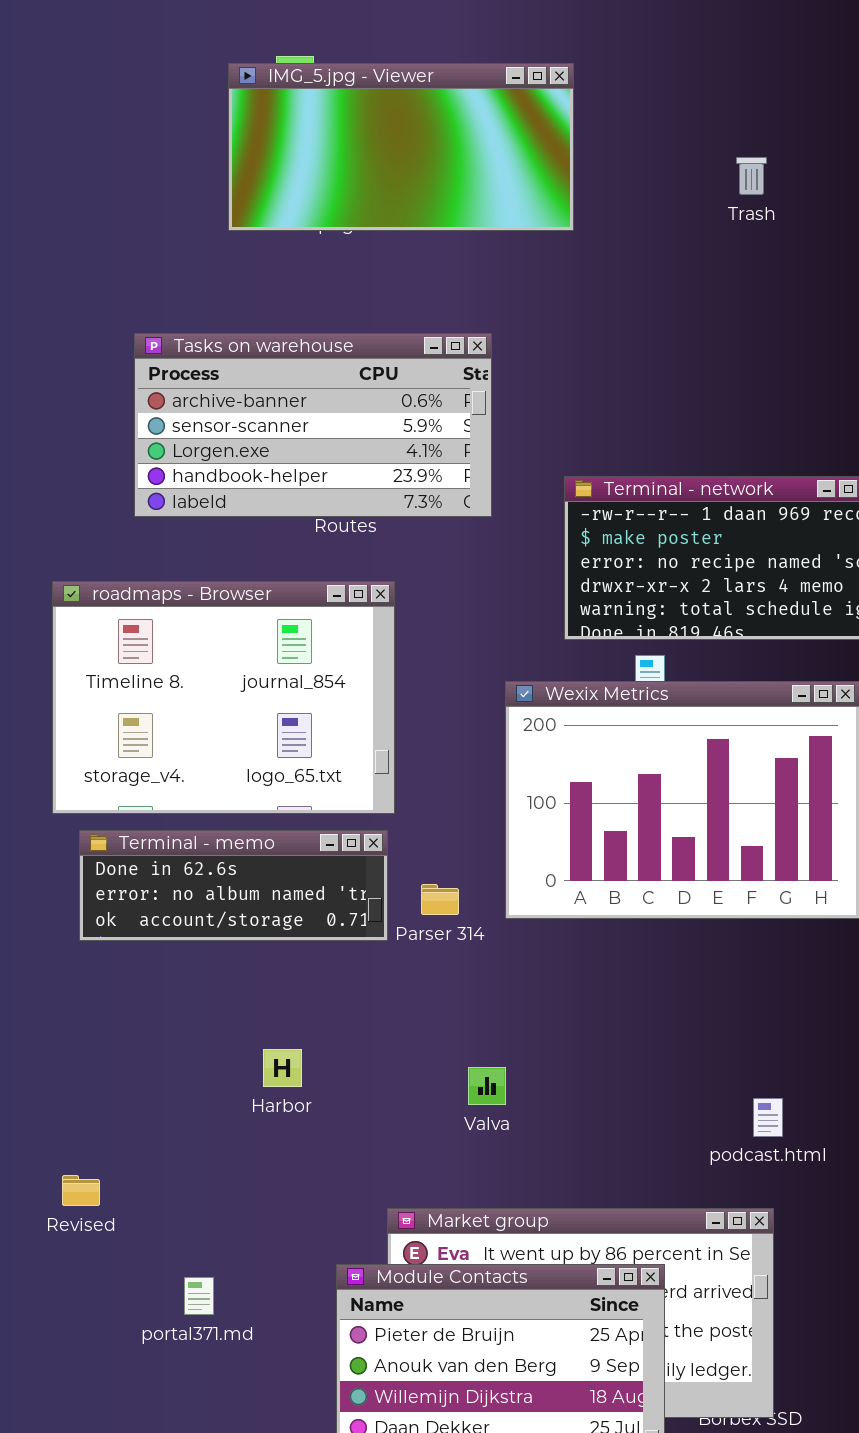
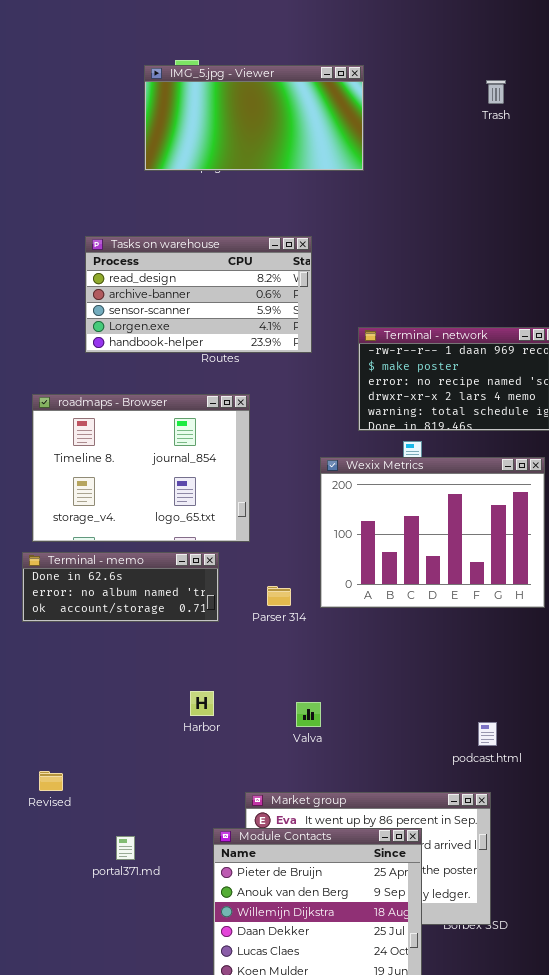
Trash: [736,157,767,195] -> [486,80,506,104], moved
Tasks on warehouse: [134,333,492,517] -> [85,236,312,353], scrolled up 1 row
Terminal - memo: [79,830,388,941] -> [22,552,219,622], moved
Harbor: [263,1049,302,1087] -> [190,691,214,716], moved

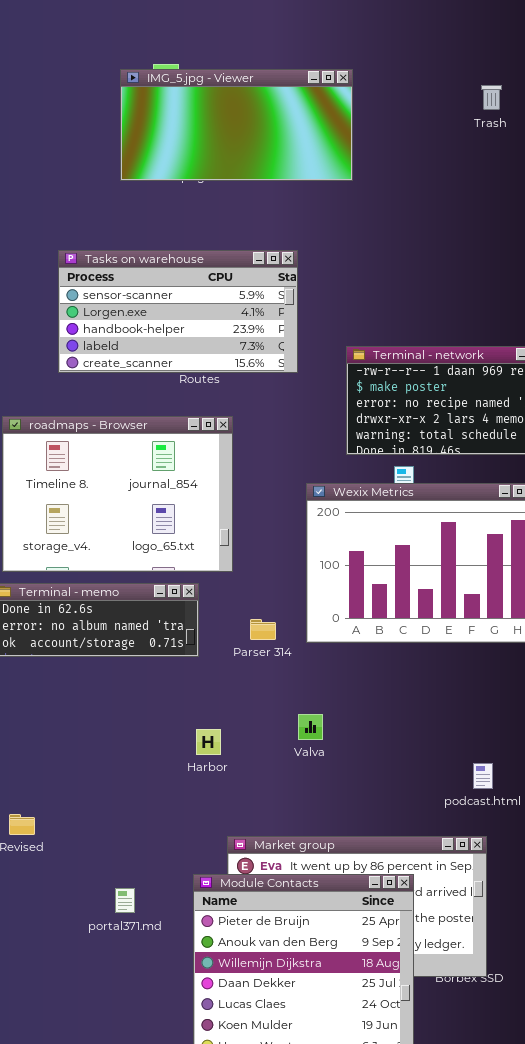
Tasks on warehouse: [85,236,312,353] -> [58,250,298,373], scrolled down 2 rows
Harbor: [190,691,214,716] -> [196,729,221,755], moved
Valva: [296,702,321,727] -> [298,714,323,740], moved
portal371.md: [116,836,135,860] -> [115,888,135,913], moved

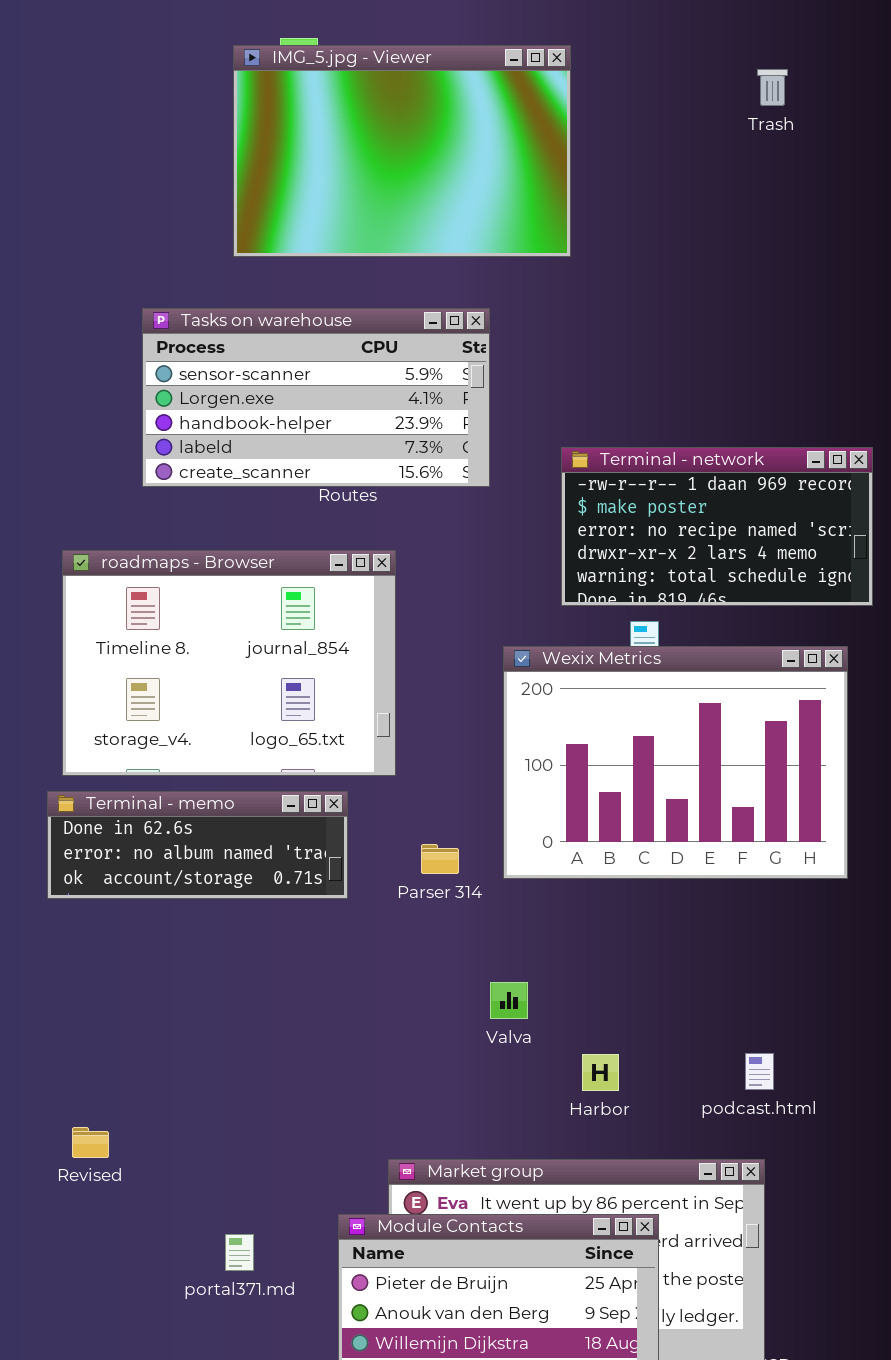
IMG_5.jpg - Viewer: [120,69,353,181] -> [233,45,571,257], resized
Harbor: [196,729,221,755] -> [582,1054,619,1091], moved

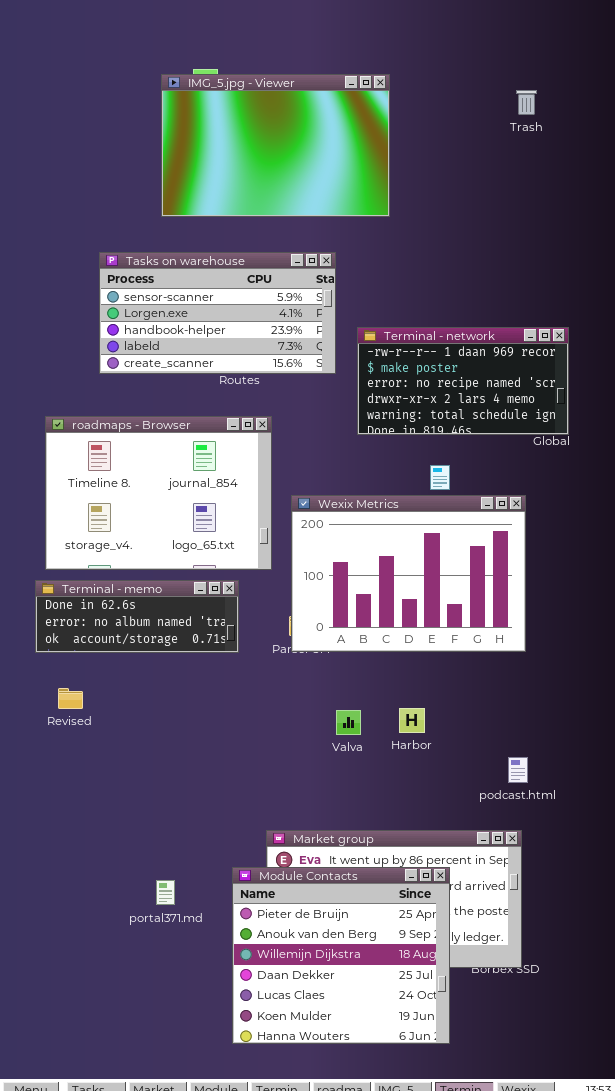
Terminal - network: [561,447,873,606] -> [357,327,569,435], moved
Wexix Metrics: [503,646,848,879] -> [291,495,526,652], moved
Harbor: [582,1054,619,1091] -> [399,708,425,733], moved
Revised: [72,1127,109,1158] -> [58,688,83,709], moved

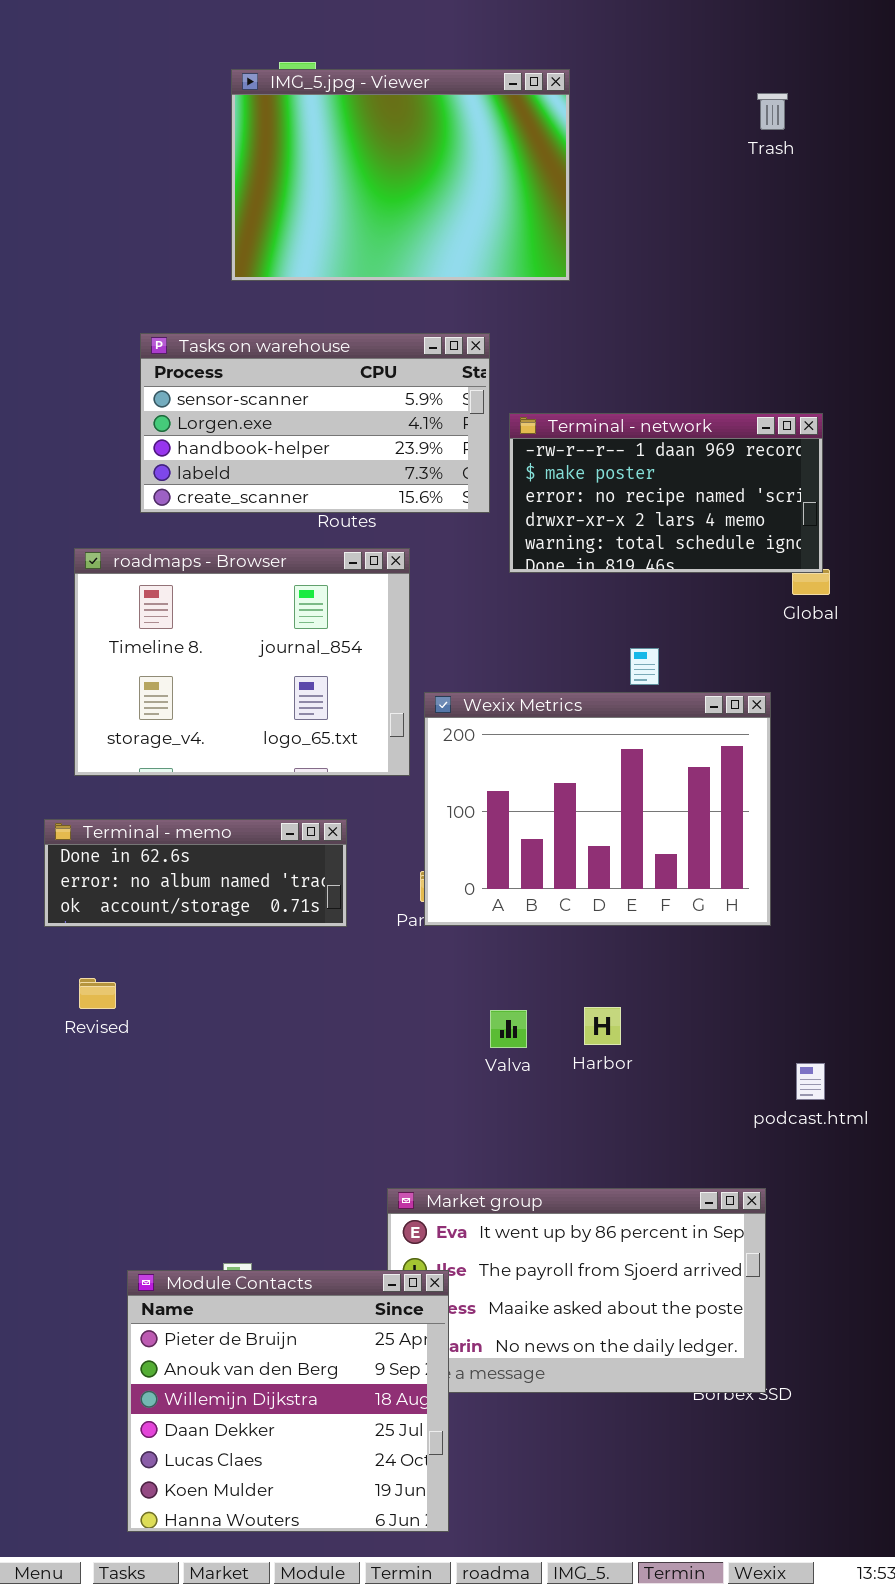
Terminal - network: [357,327,569,435] -> [509,413,823,573], moved
roadmaps - Browser: [45,416,272,570] -> [74,548,410,776], moved
podcast.html: [508,757,528,783] -> [796,1063,825,1100], moved
Module Contacts: [232,867,450,1044] -> [127,1270,449,1532], moved

